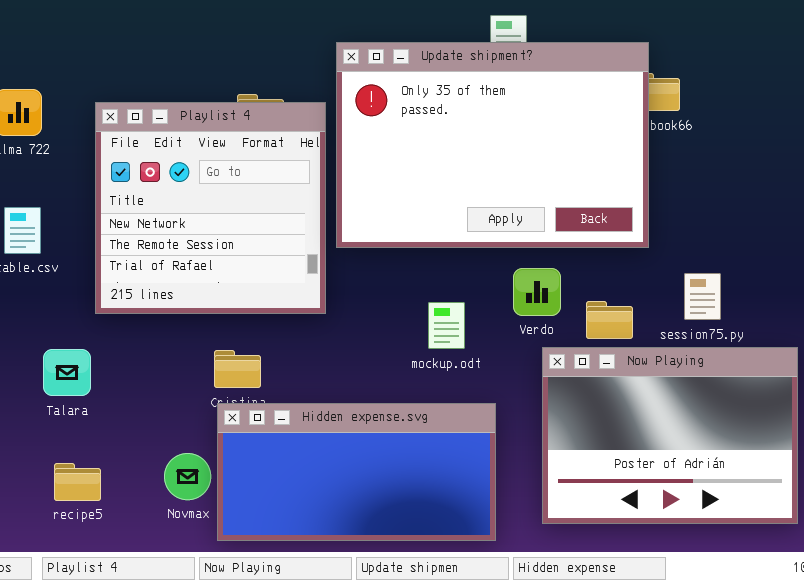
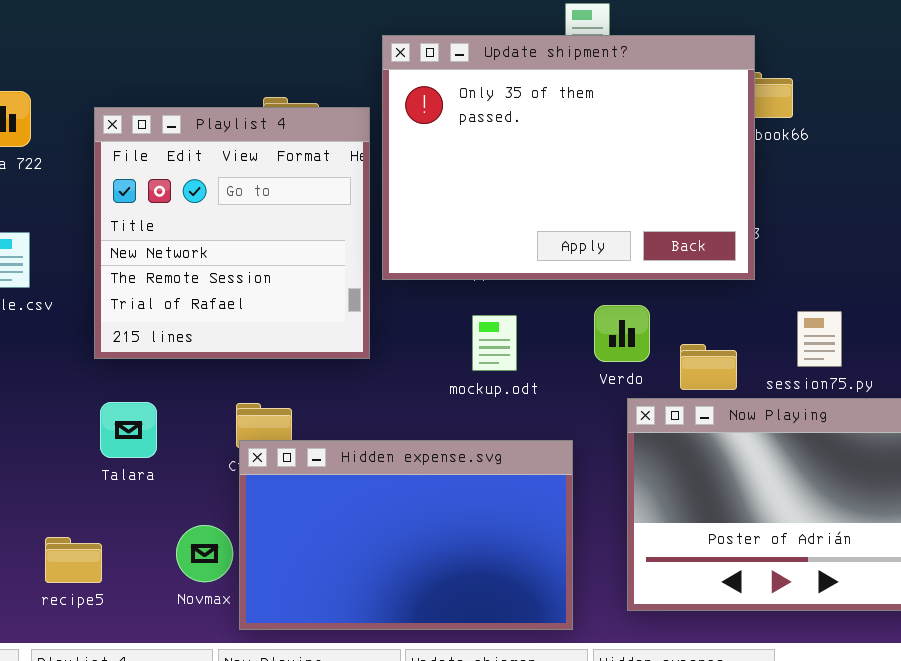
mockup.odt: [428,302,465,349] -> [472,315,517,371], moved
Talara: [43,349,91,396] -> [100,402,157,458], moved
Hidden expense.svg: [217,403,496,541] -> [239,440,573,630], resized

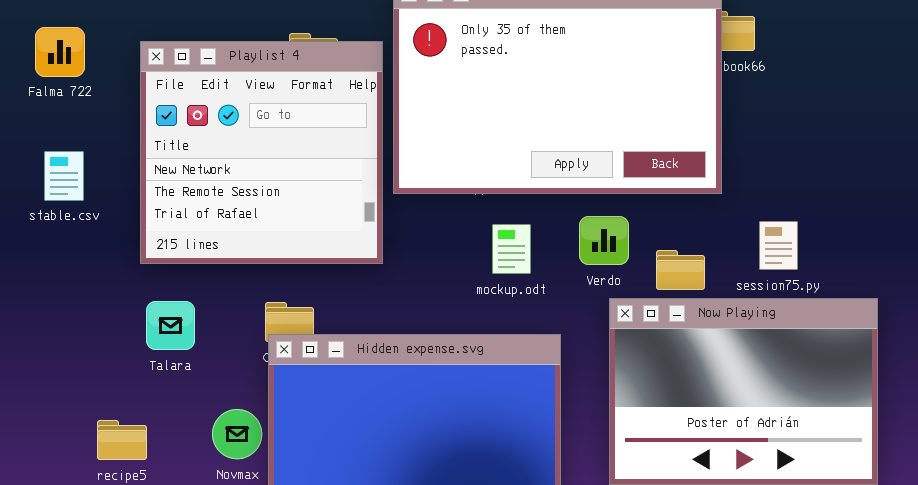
mockup.odt: [472,315,517,371] -> [492,224,531,274], moved

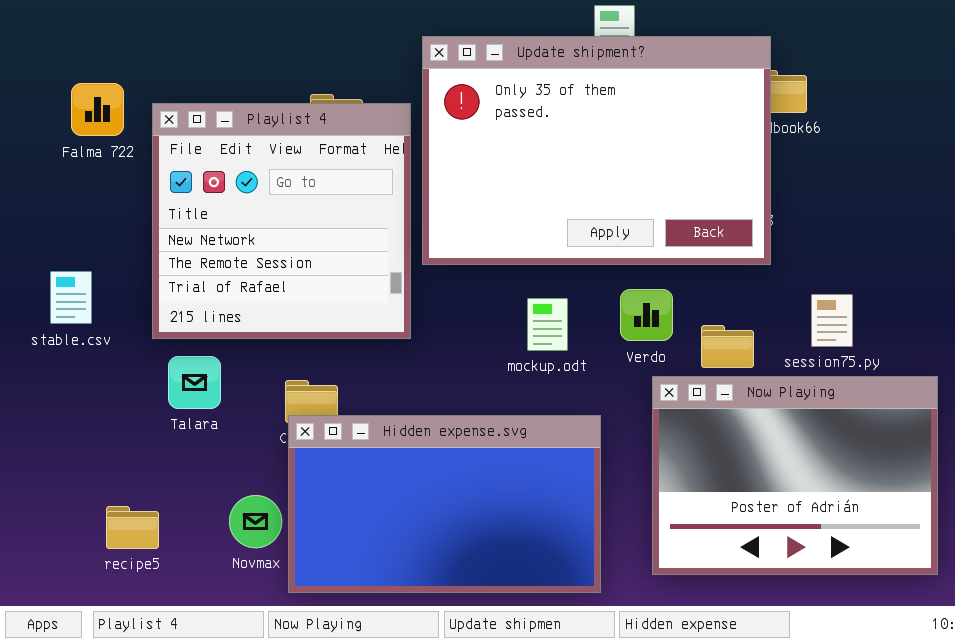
Falma 722: [35,27,85,77] -> [71,83,124,136], moved
stable.csv: [44,151,84,201] -> [50,271,92,324], moved
Talara: [146,301,195,350] -> [168,356,221,409], moved

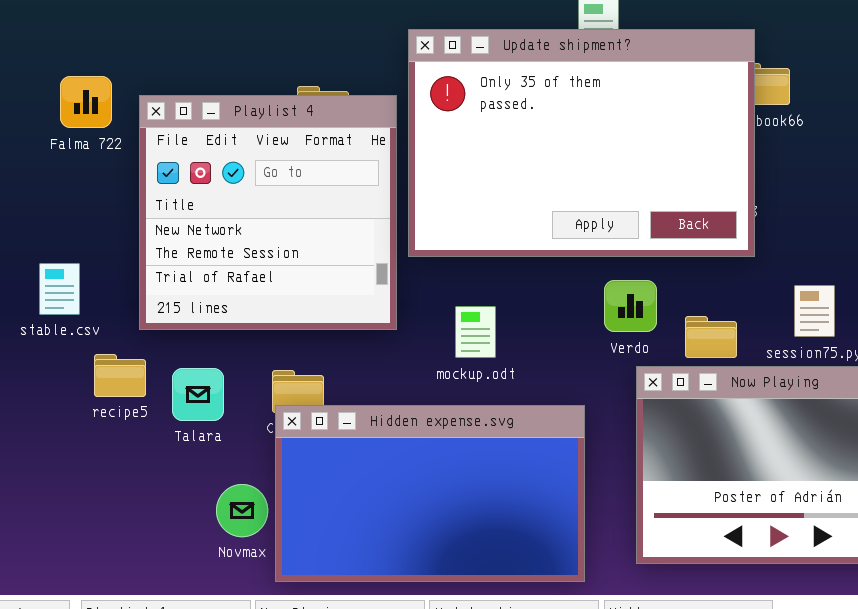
mockup.odt: [527,298,568,351] -> [455,306,496,358], moved
Talara: [168,356,221,409] -> [172,368,224,421], moved
recipe5: [106,506,159,549] -> [94,354,146,397], moved

